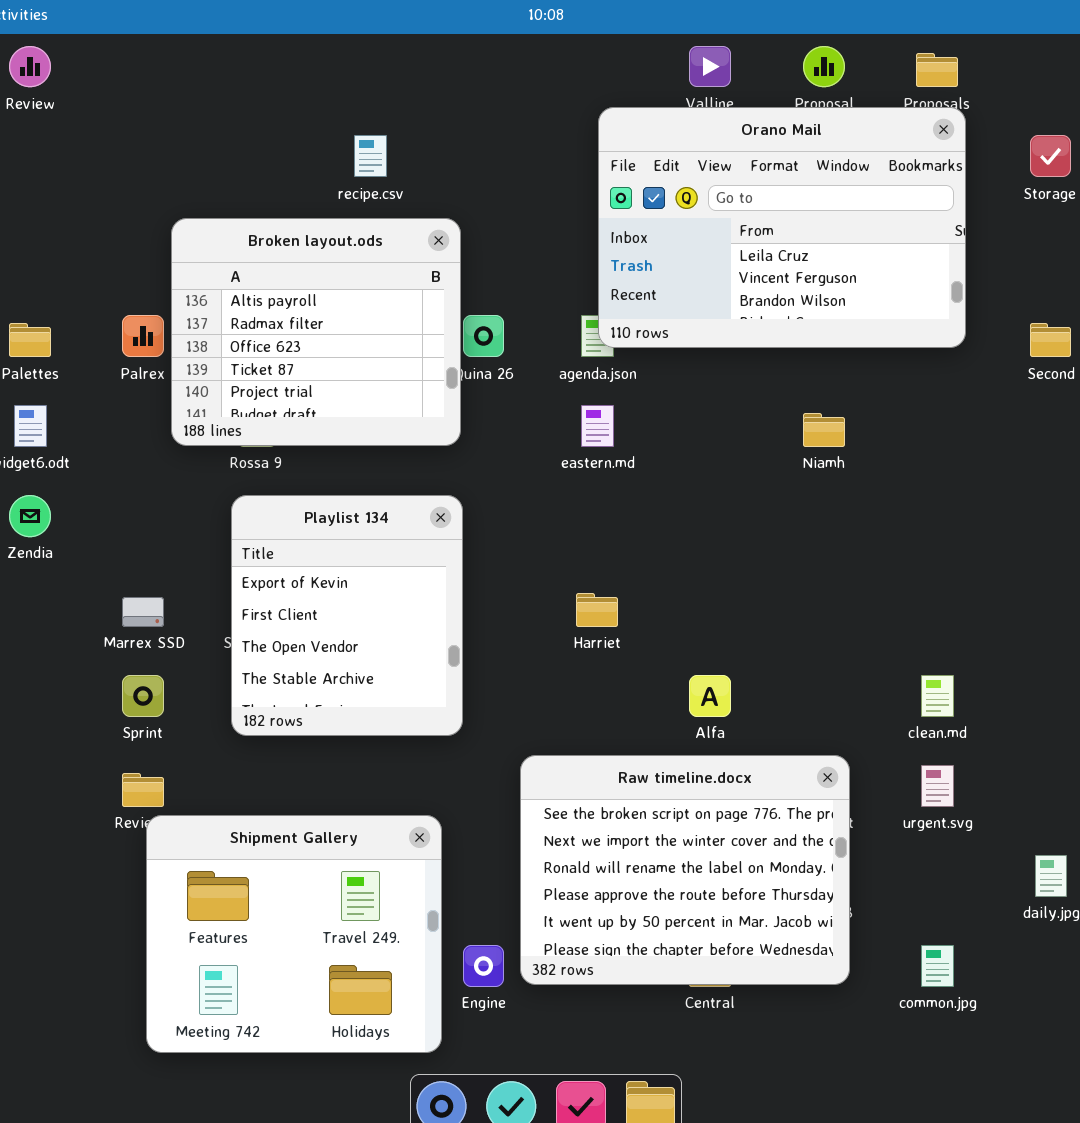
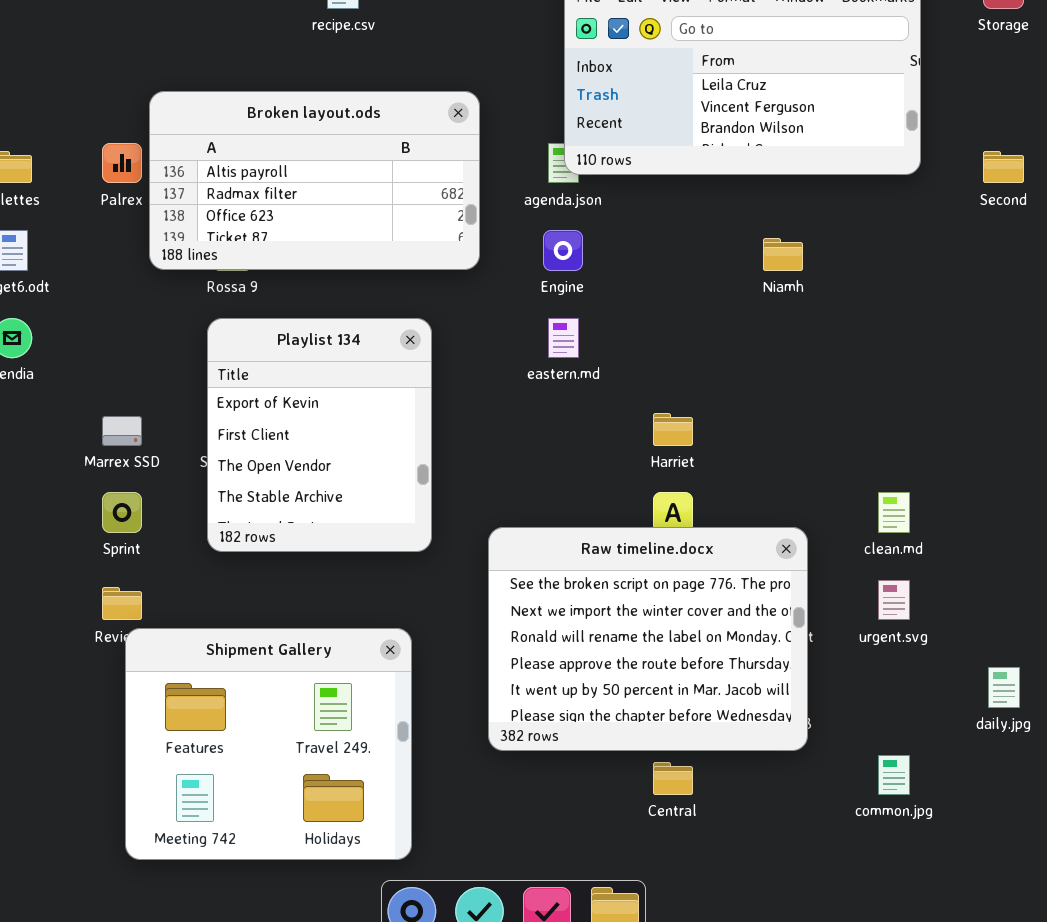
Broken layout.ods: [171,218,461,446] -> [149,91,480,270], resized
eastern.md: [581,405,614,447] -> [548,318,579,358], moved
Harriet: [576,593,618,627] -> [653,413,693,446], moved
Raw timeline.docx: [520,755,850,985] -> [488,527,808,751], moved
Engine: [463,945,504,987] -> [543,230,583,271], moved

